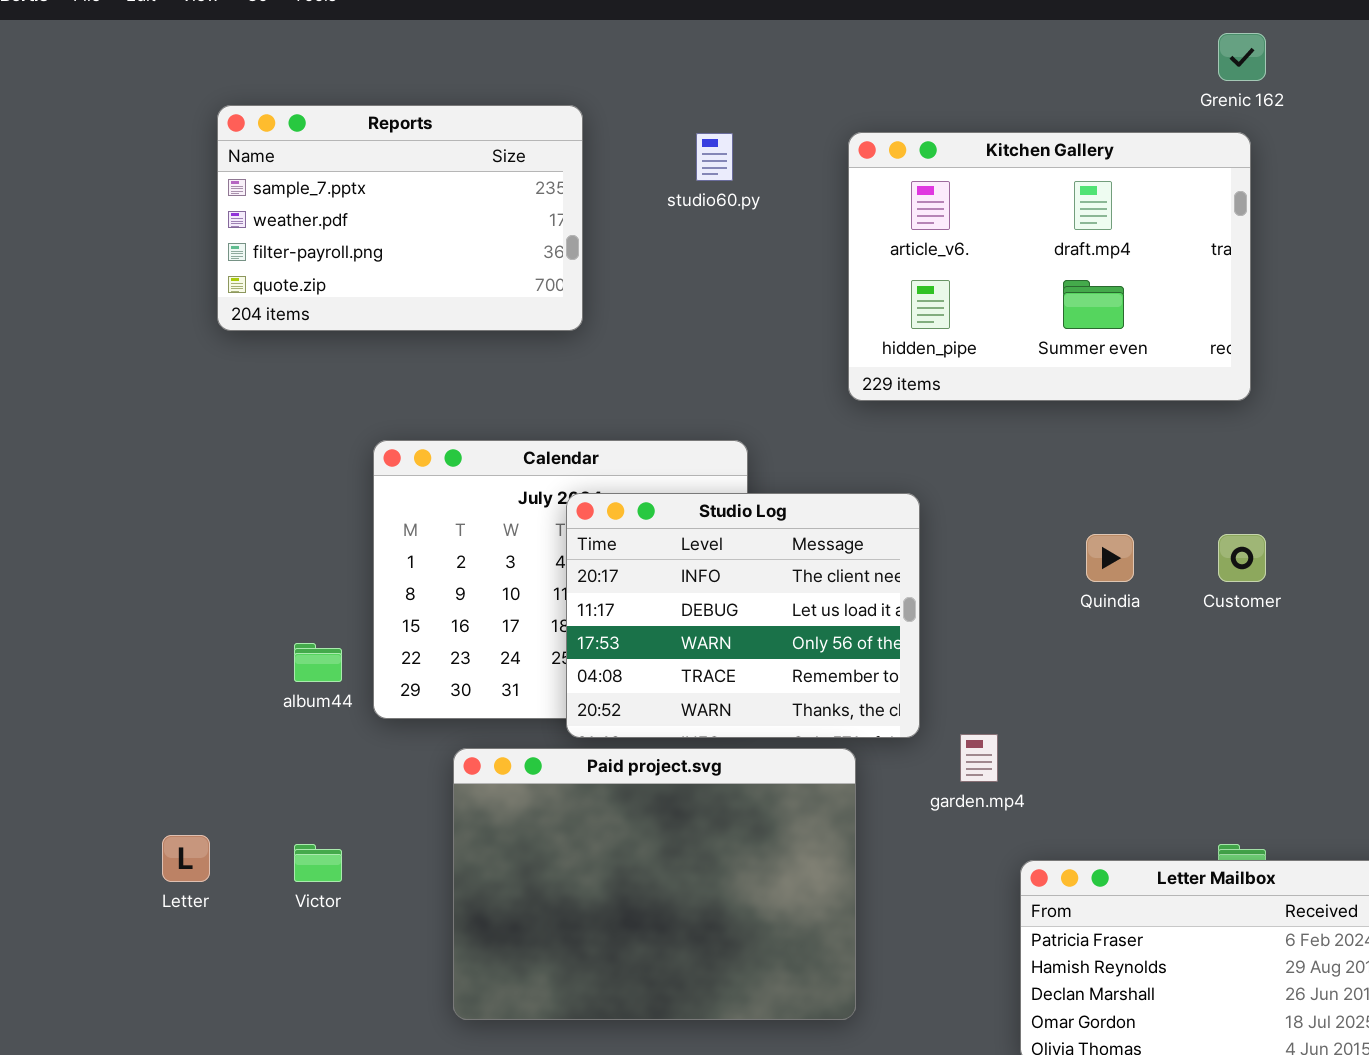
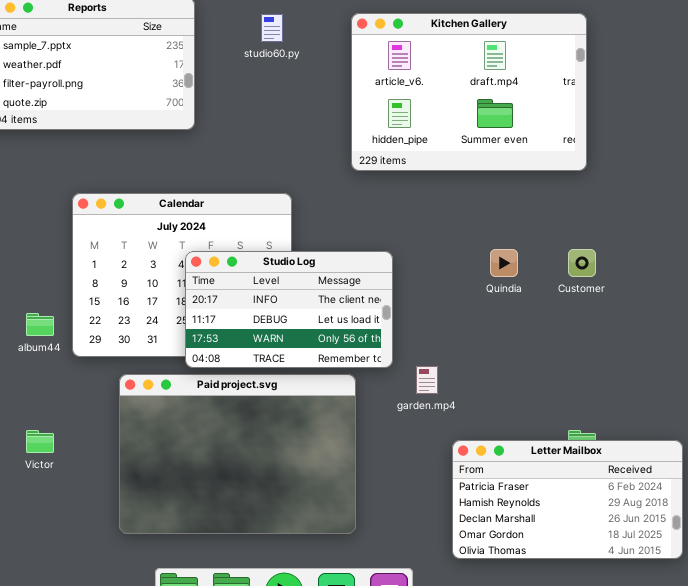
Studio Log: [566,493,920,738] -> [185,251,393,368], resized

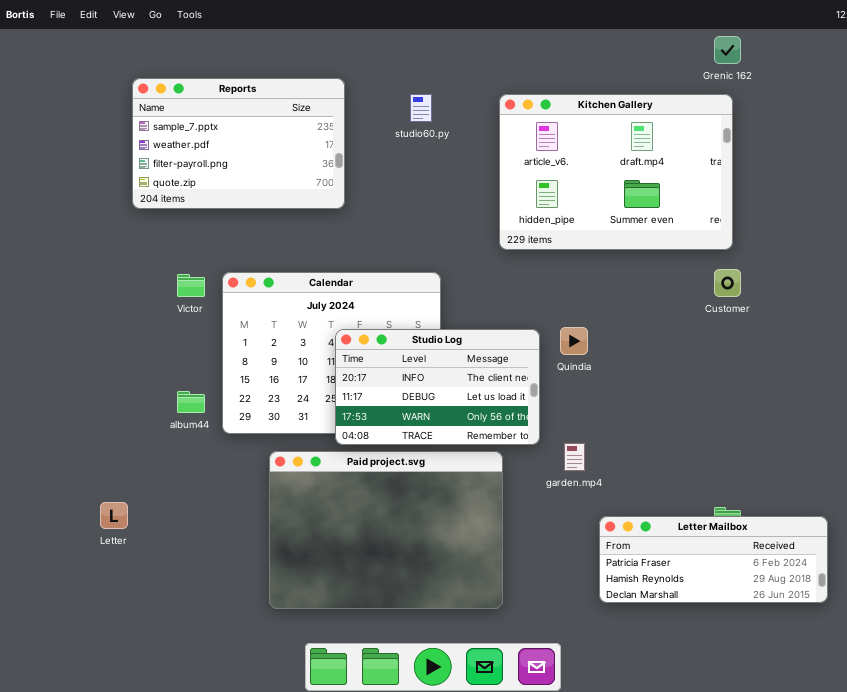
Quindia: [490,249,518,277] -> [560,327,588,355], moved
Customer: [568,249,596,277] -> [714,269,741,297], moved
Victor: [26,430,54,453] -> [177,274,205,297], moved
Letter Mailbox: [452,440,683,559] -> [599,516,828,603], resized

